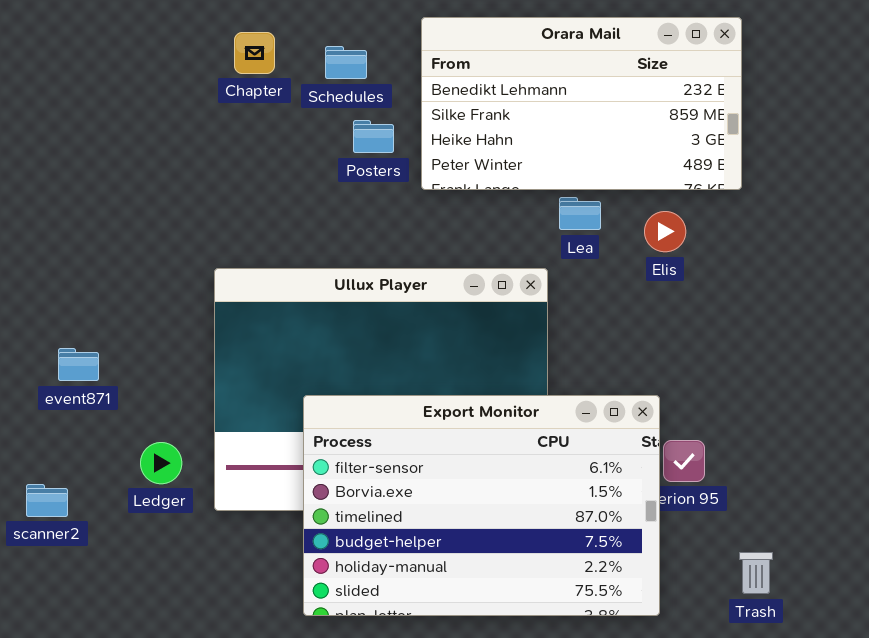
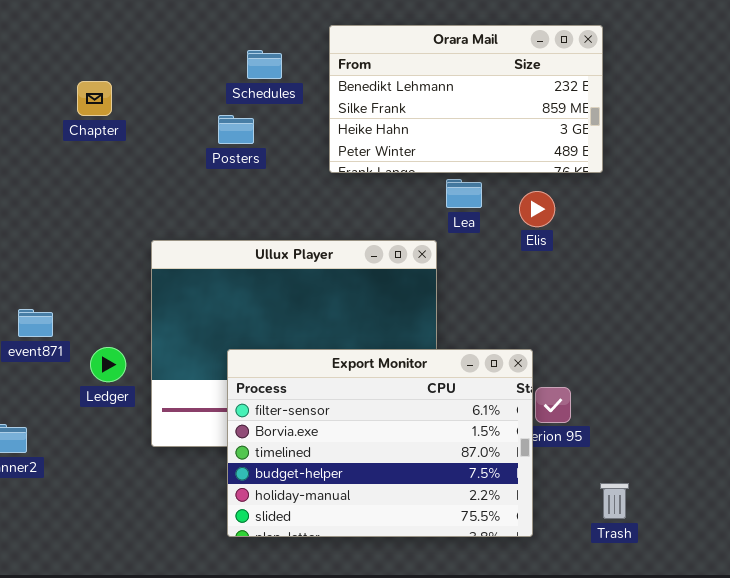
Chapter: [234,32,275,74] -> [77,81,112,116], moved
Posters: [353,120,394,153] -> [218,115,254,144], moved
Ledger: [140,442,182,484] -> [90,347,126,382], moved

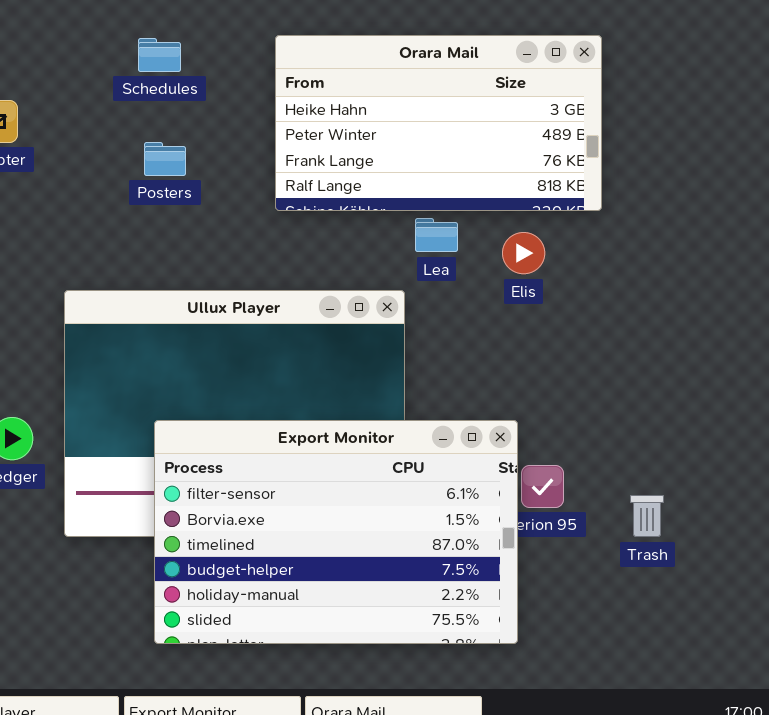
Orara Mail: [329,25,603,173] -> [275,35,602,211], scrolled down 2 rows
Schedules: [247,50,282,79] -> [138,38,181,72], moved
Trash: [600,483,629,519] -> [630,495,664,537], moved

